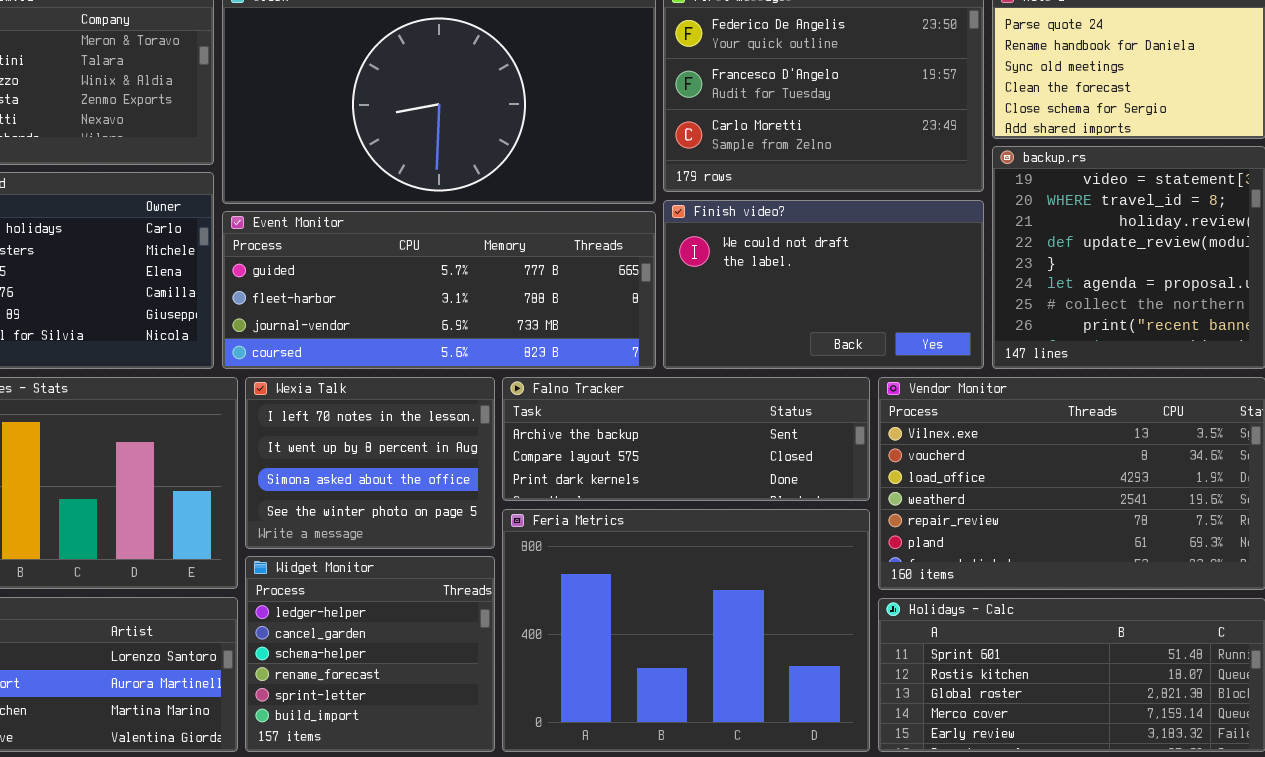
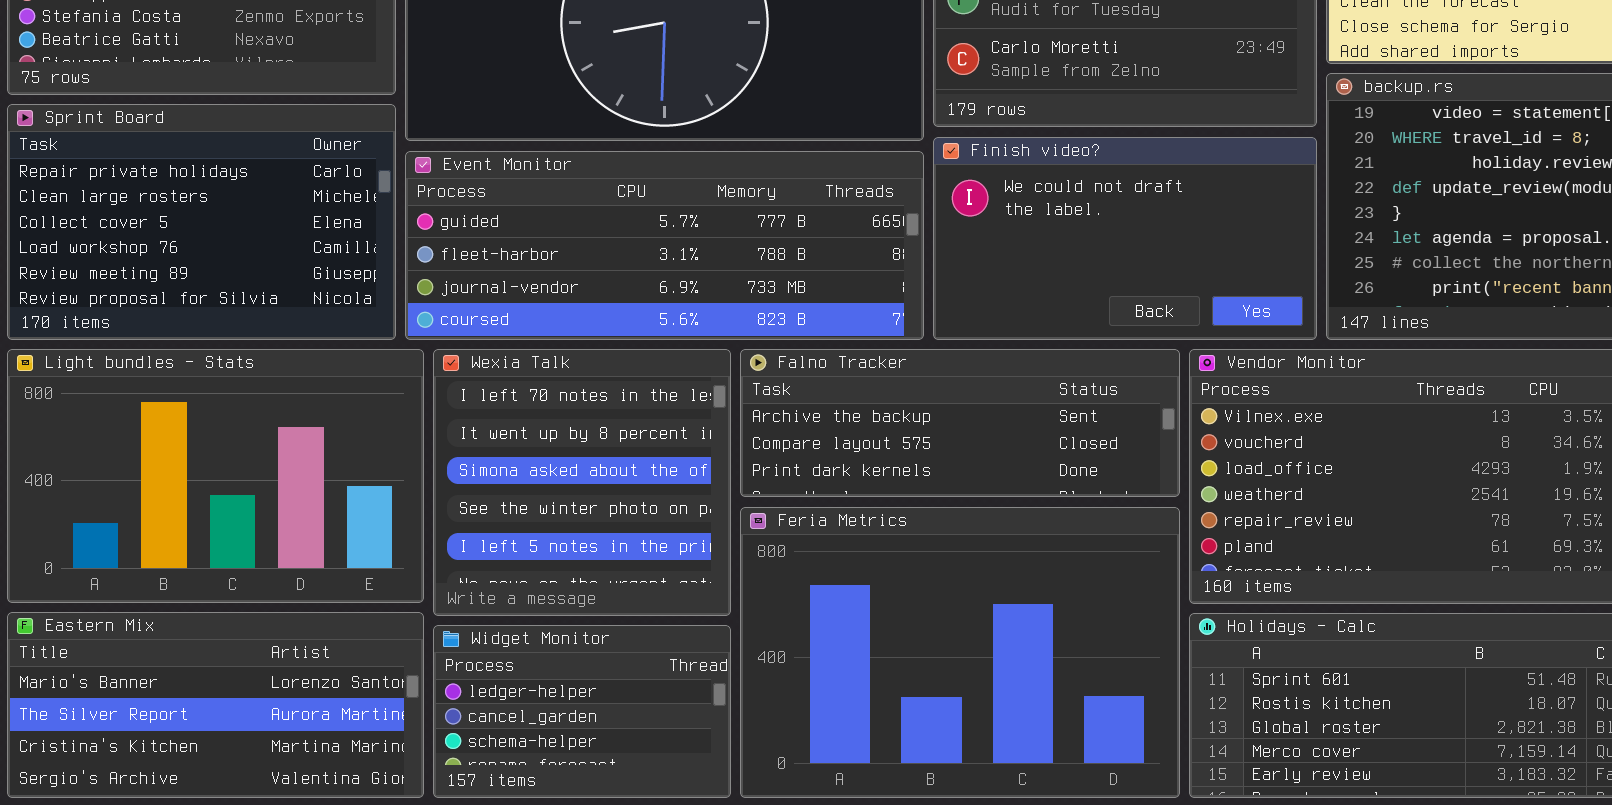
Wexia Talk: [245,377,495,549] -> [433,349,731,616], resized
Widget Monitor: [245,556,495,752] -> [433,625,731,798], resized

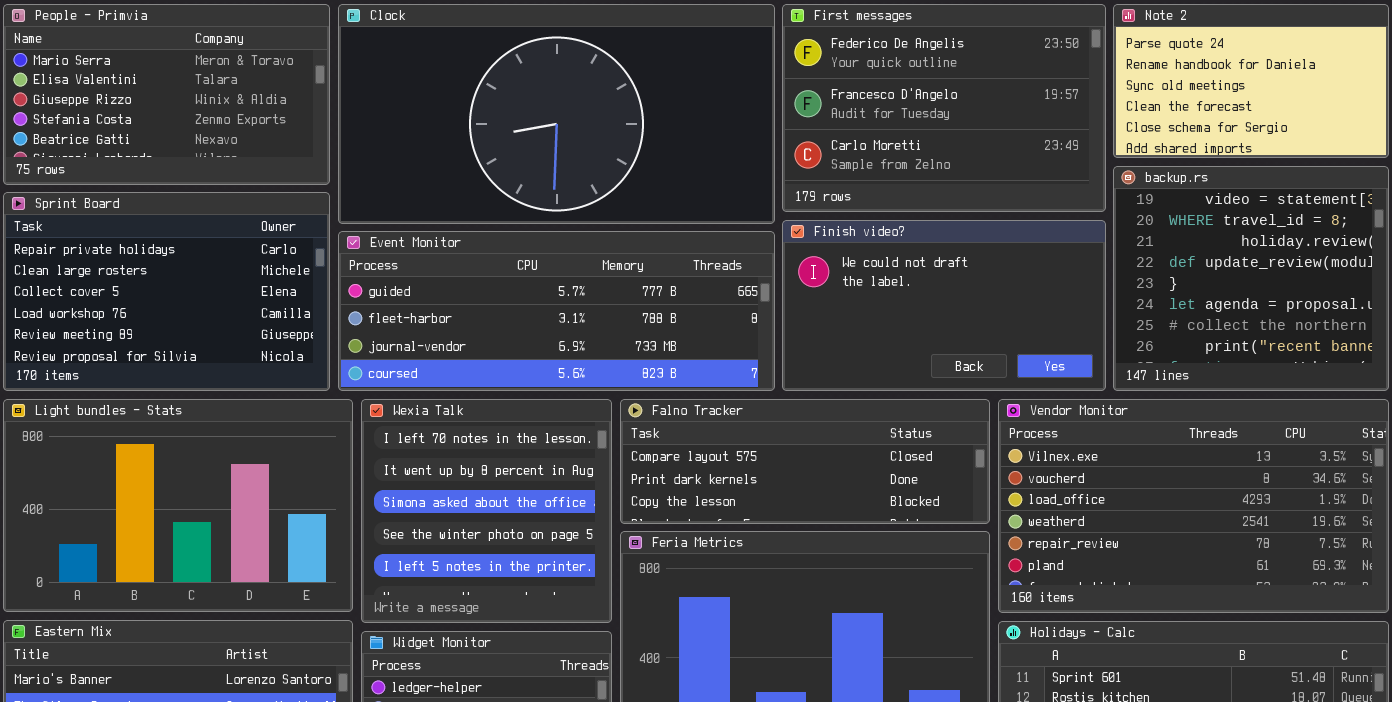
Falno Tracker: [740,349,1180,497] -> [620,399,990,524], scrolled down 1 row

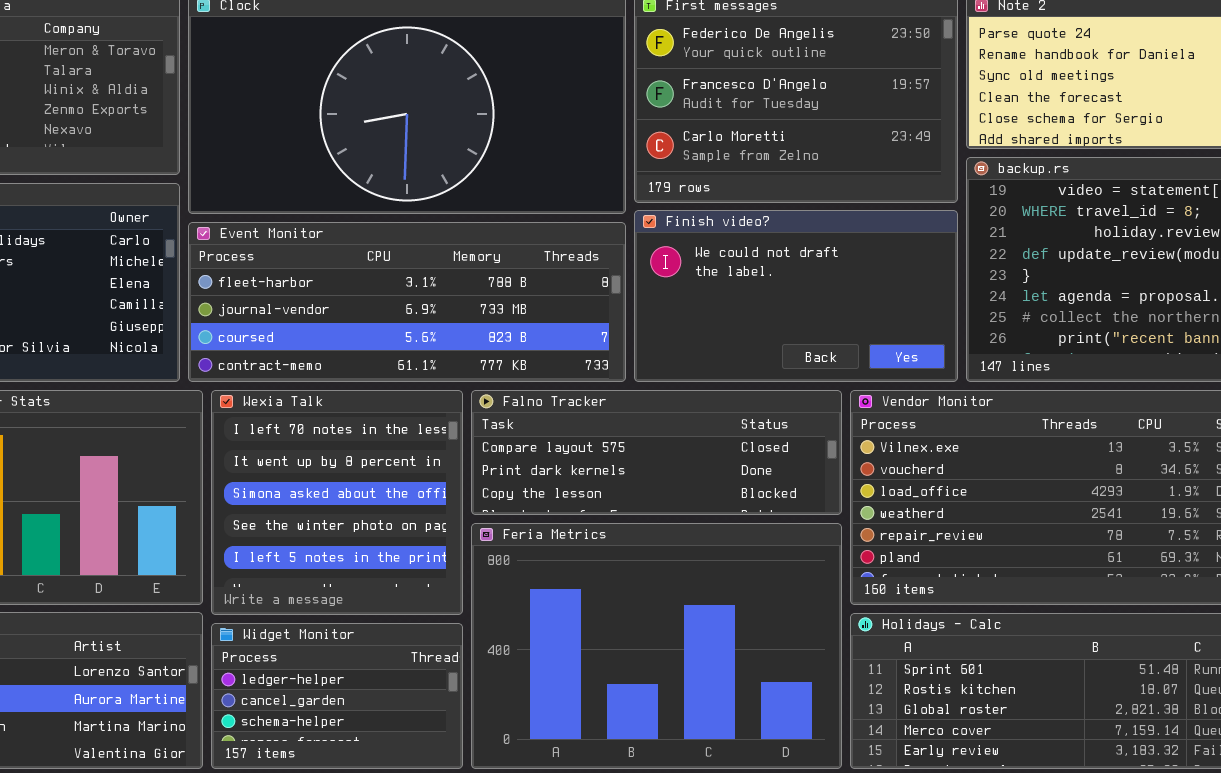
Event Monitor: [338,231,775,391] -> [188,222,626,382], scrolled down 1 row

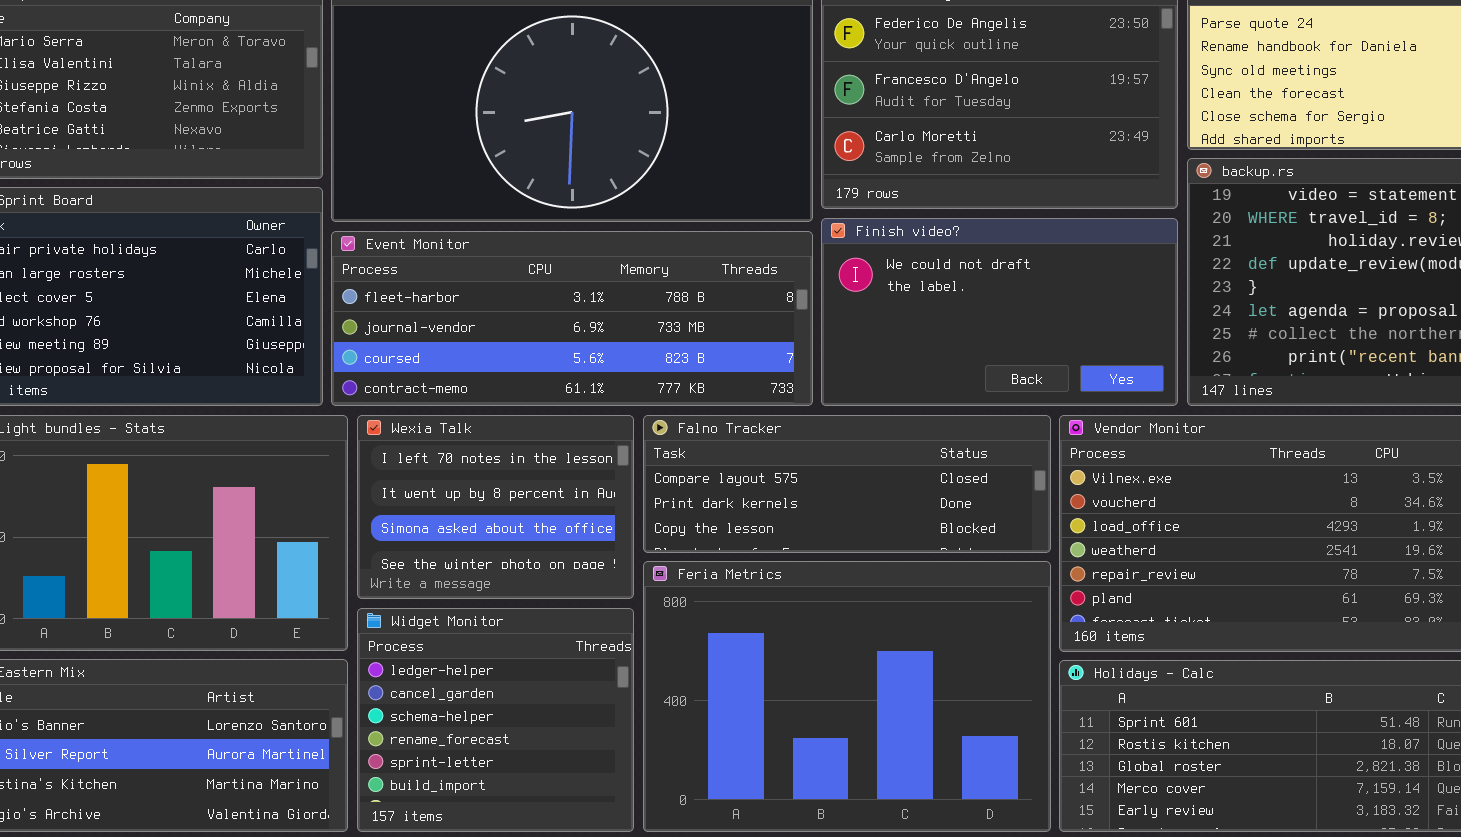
Wexia Talk: [211,390,463,615] -> [357,415,634,599], resized
Widget Monitor: [211,623,463,769] -> [357,608,634,832], resized

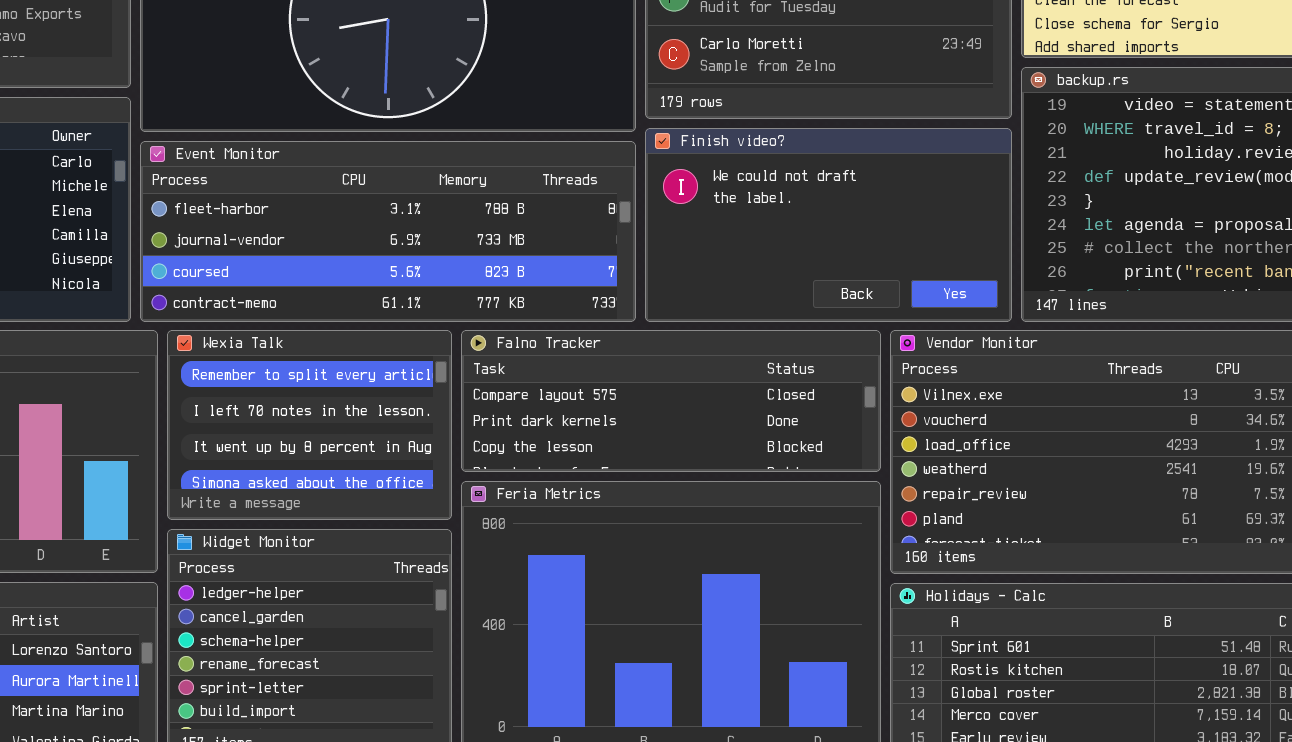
Wexia Talk: [357,415,634,599] -> [167,330,452,520], scrolled up 1 row

